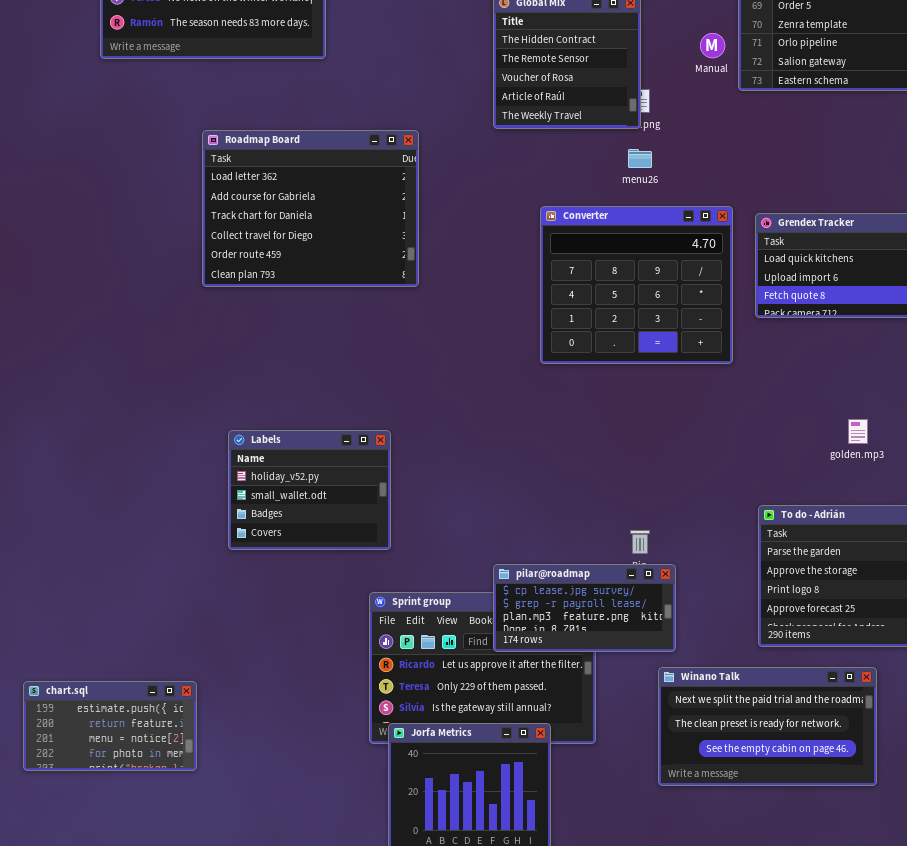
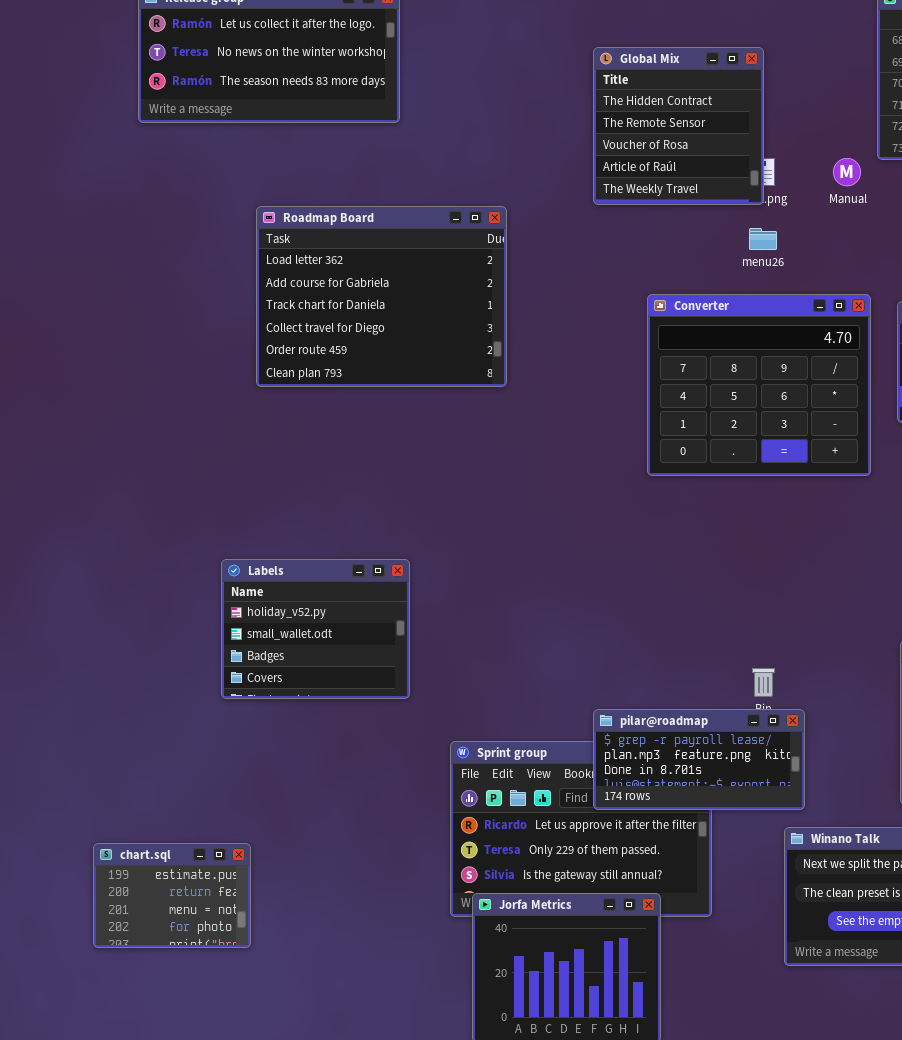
Manual: [700,33,725,58] -> [833,158,861,186], moved
Labels: [228,430,391,550] -> [221,559,410,699], moved
pilar@roadmap: [493,564,676,652] -> [593,709,805,810], scrolled down 1 row
chart.sql: [23,681,197,771] -> [93,843,251,948], resized

